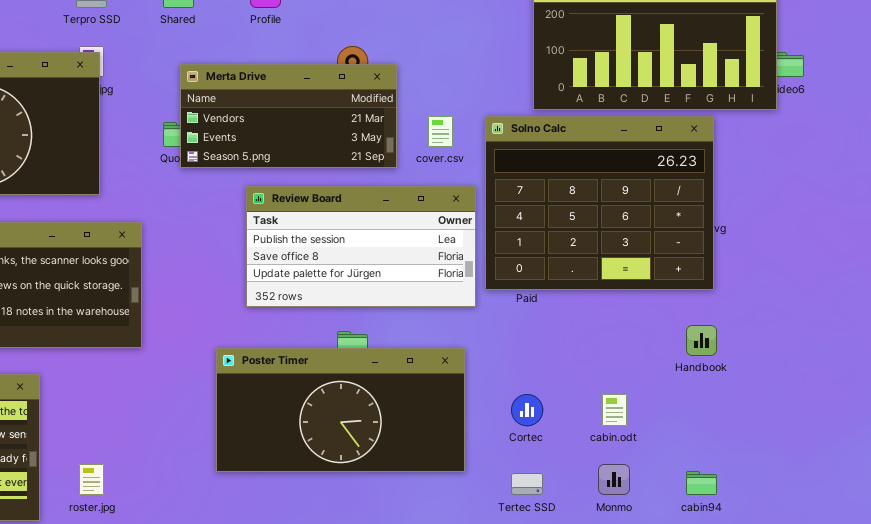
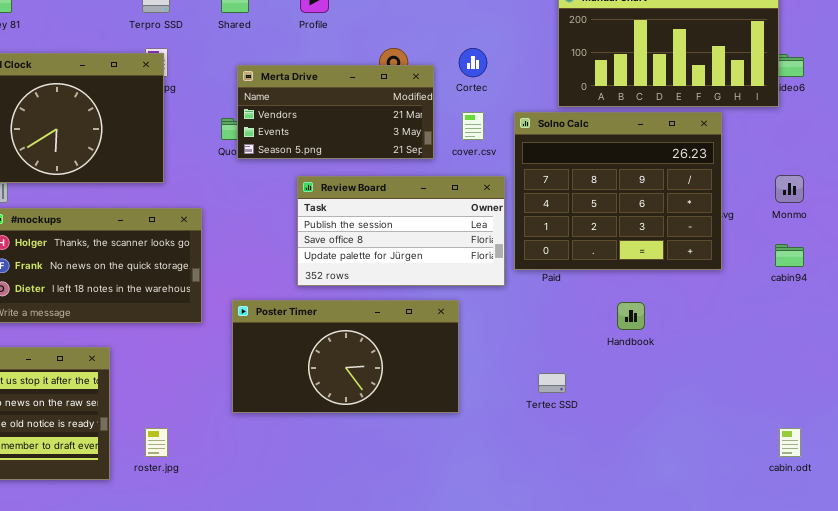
Handbook: [686,325,717,356] -> [617,302,645,330], moved
Poster Timer: [216,348,465,472] -> [232,300,459,413], moved
Cortec: [511,394,543,426] -> [459,48,487,77], moved
cabin.odt: [602,394,627,426] -> [779,428,801,457], moved
Monmo: [598,464,630,495] -> [775,175,804,203], moved
cabin94: [686,471,717,495] -> [775,244,804,267], moved
Tertec SSD: [511,473,543,495] -> [538,373,566,393], moved

